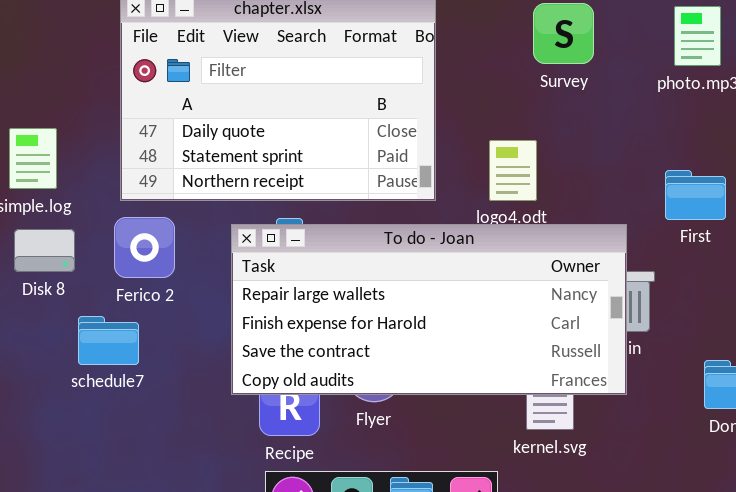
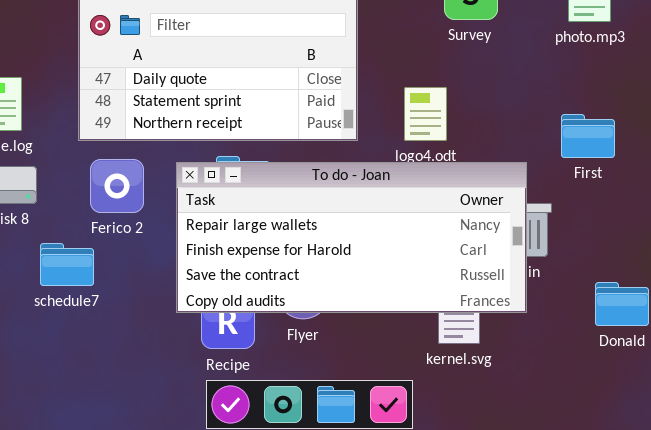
Ferico 2: [114,217,175,278] -> [90,159,144,213], moved

